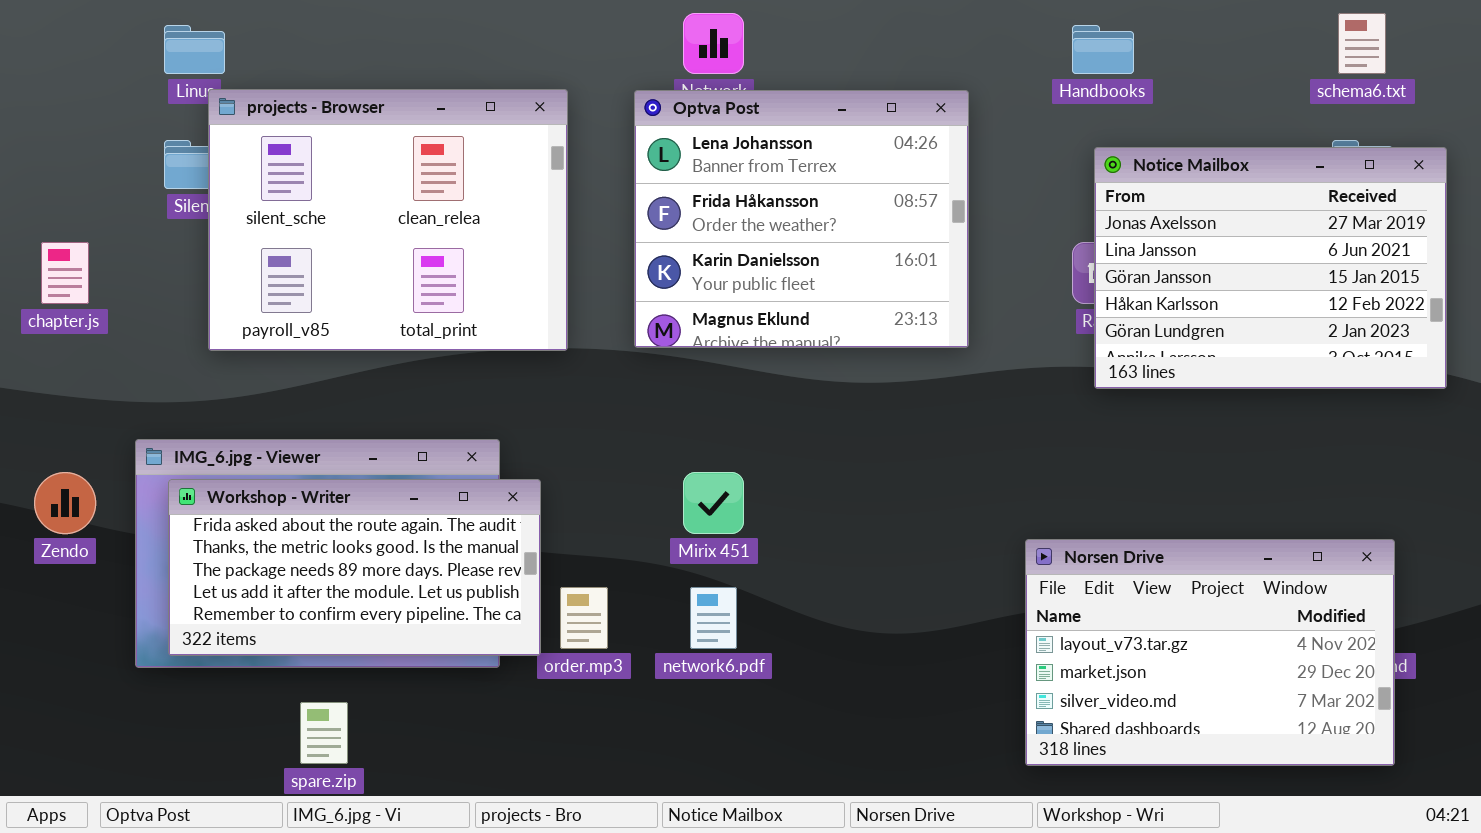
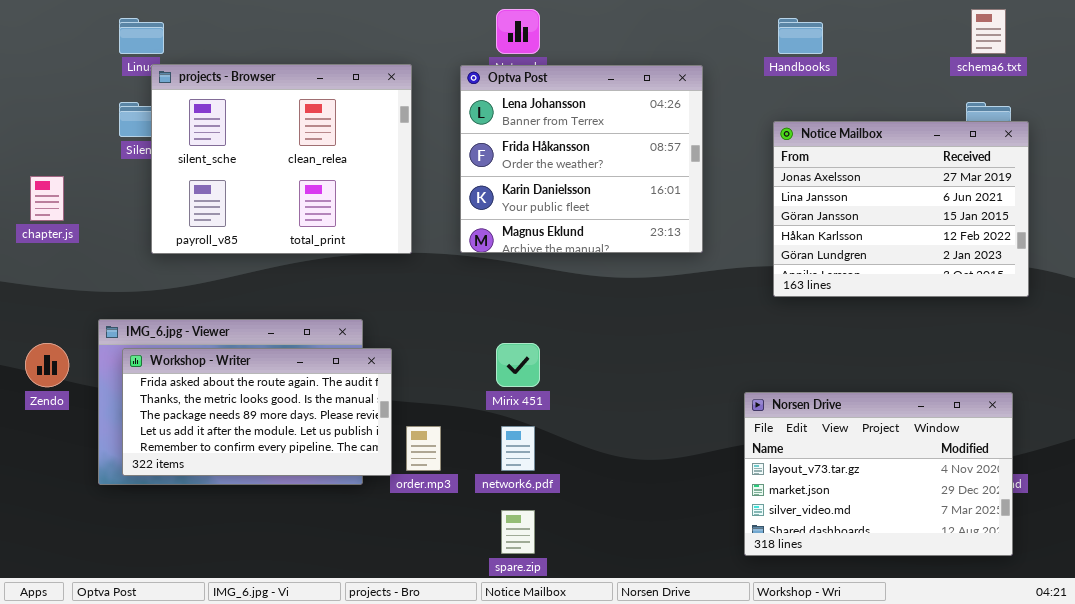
Notice Mailbox: [1094,147,1447,389] -> [773,121,1029,297], moved
spare.zip: [300,702,348,764] -> [501,510,535,554], moved

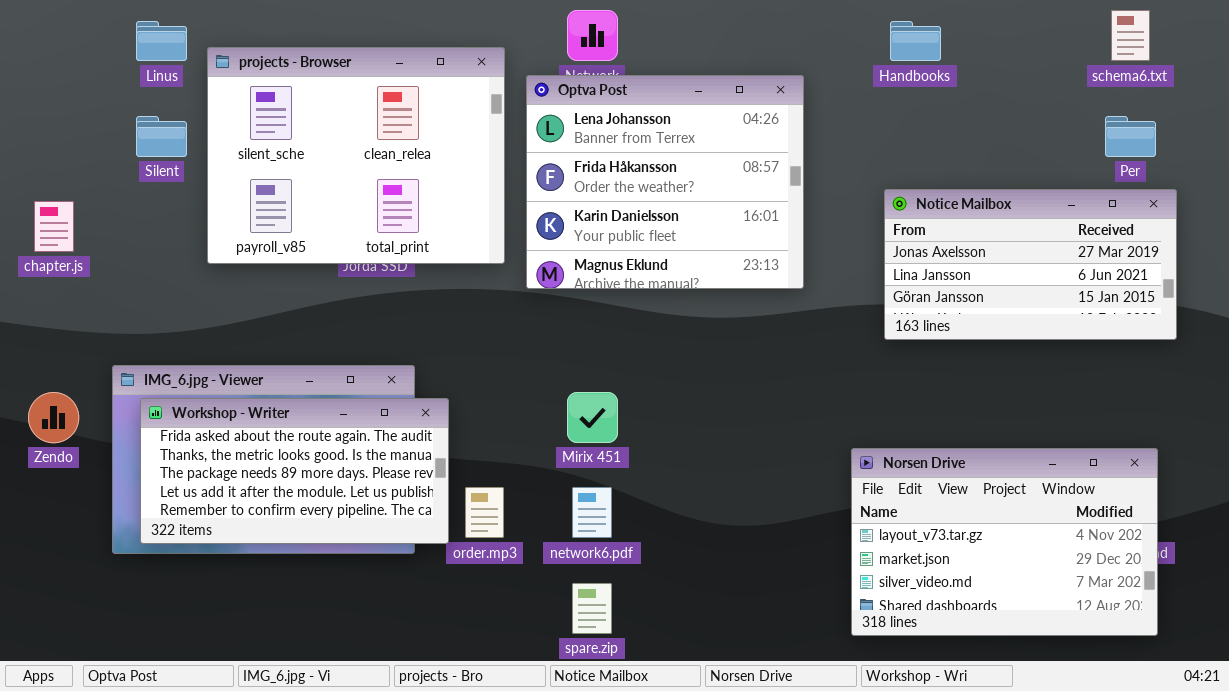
projects - Browser: [151,64,412,254] -> [207,47,505,264], moved
Notice Mailbox: [773,121,1029,297] -> [884,189,1177,340], resized

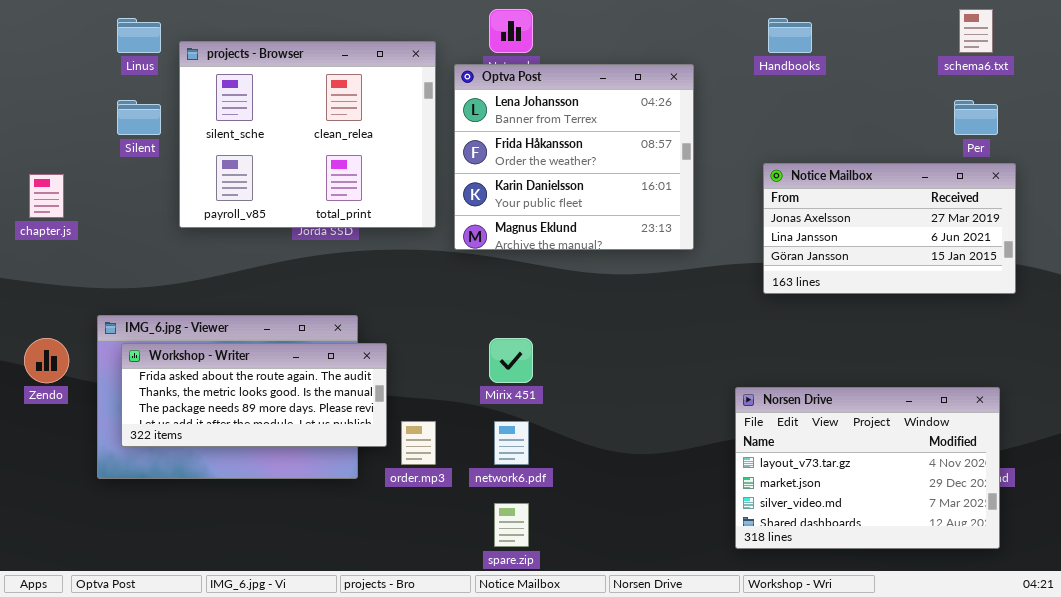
Workshop - Writer: [140,398,449,544] -> [121,343,387,447], resized

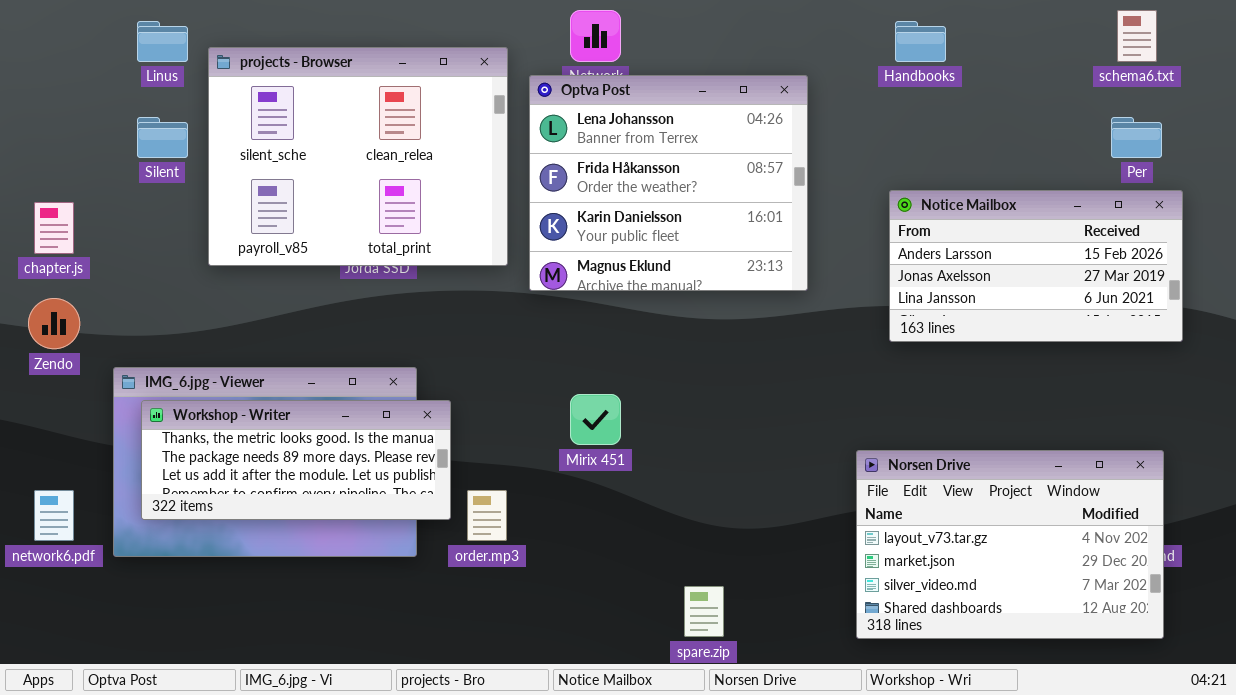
Notice Mailbox: [763,163,1016,294] -> [889,190,1183,342], scrolled up 1 row
Zendo: [24,338,69,383] -> [28,298,80,349], moved
Workshop - Writer: [121,343,387,447] -> [141,400,451,520], scrolled down 1 row
network6.pdf: [494,421,529,465] -> [34,490,74,541], moved
spare.zip: [494,503,529,547] -> [684,586,724,637], moved

